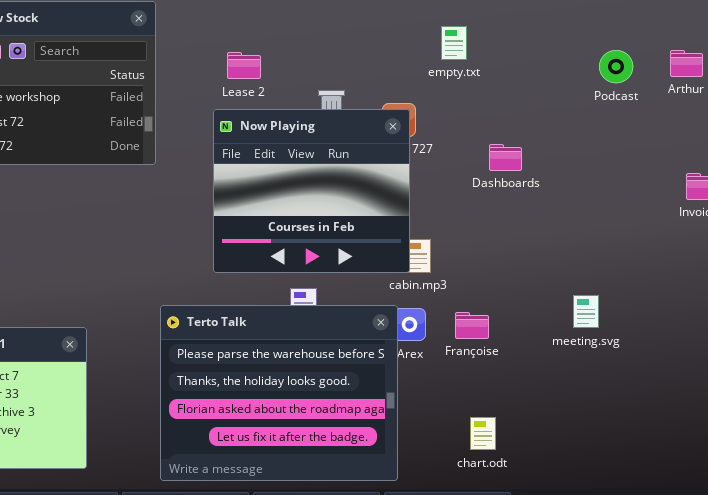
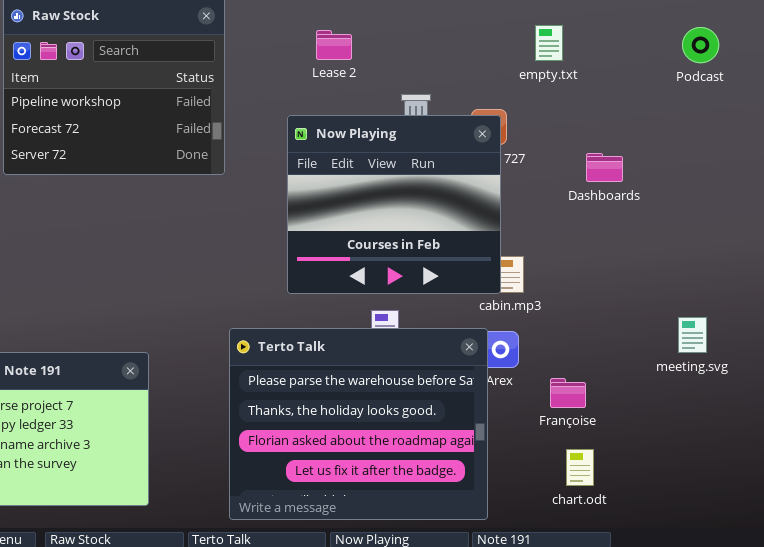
Podcast: [599,50,633,83] -> [682,27,719,63], moved
Lease 2: [227,52,261,79] -> [316,30,352,60], moved
Françoise: [455,312,489,339] -> [550,378,586,408], moved

